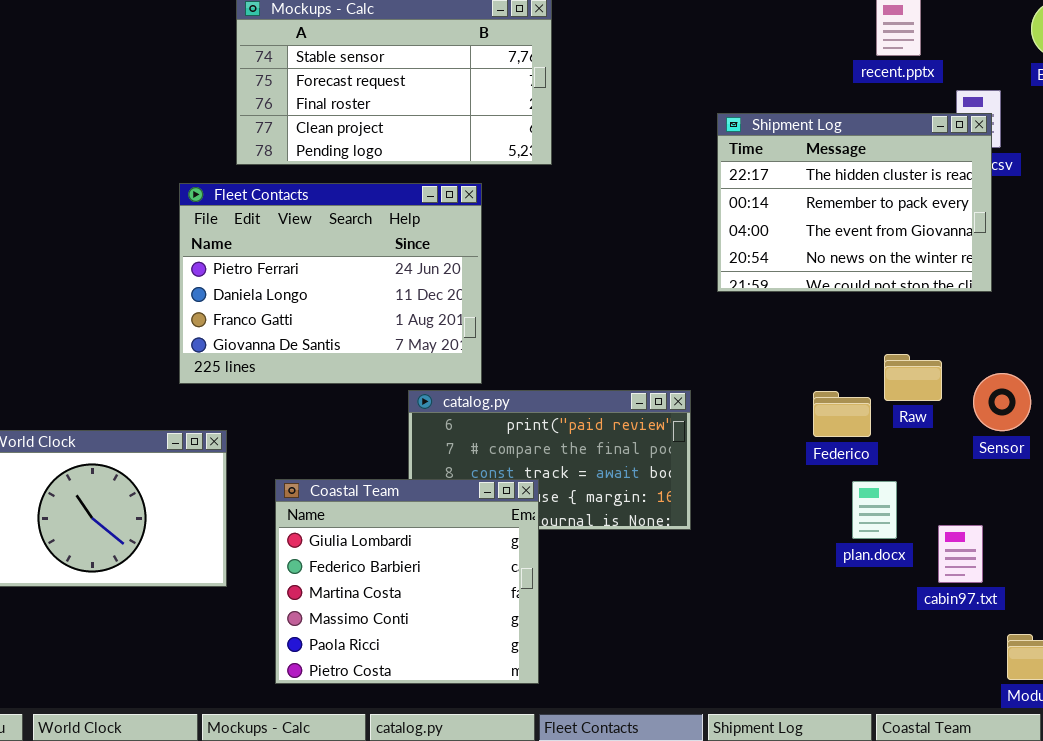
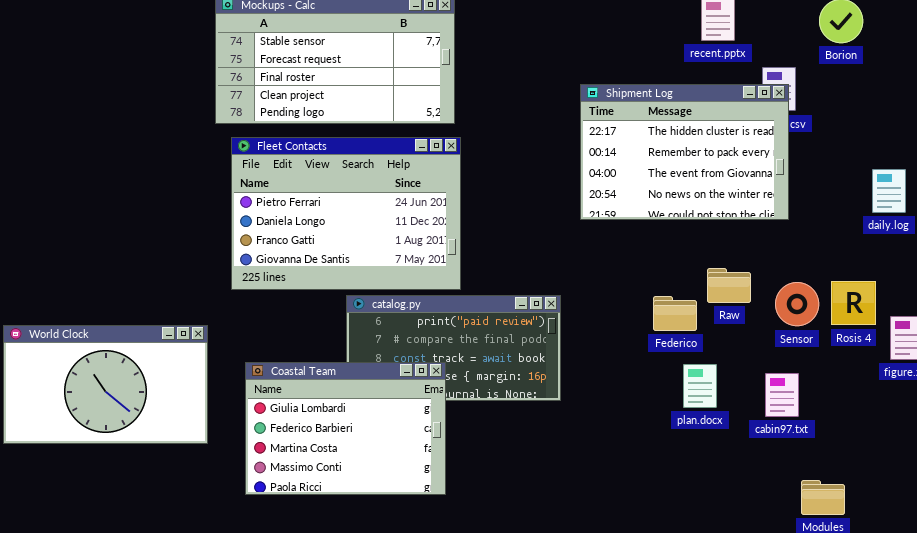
Fleet Contacts: [179,183,482,384] -> [231,137,461,290], moved
Coastal Team: [275,479,539,684] -> [245,362,446,495], resized
cabin97.txt: [938,525,983,583] -> [765,373,799,417], moved

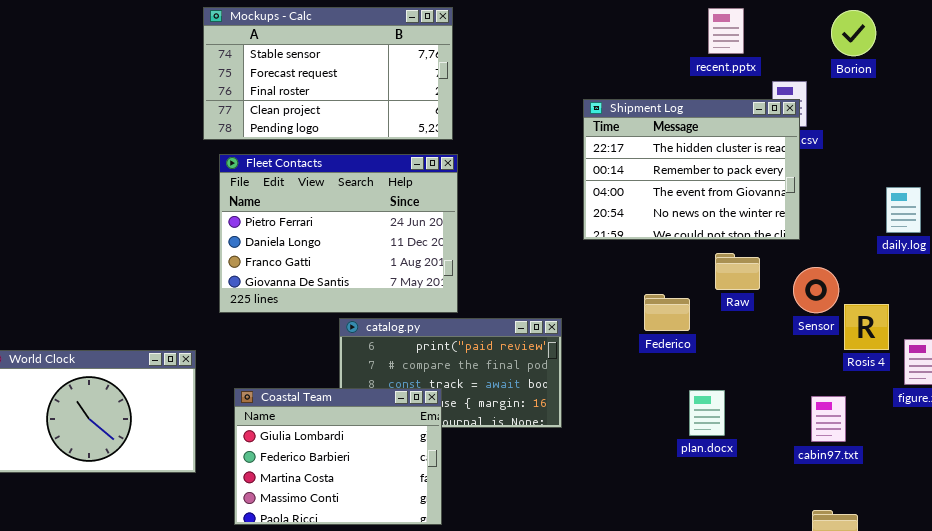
Raw: [707,268,751,303] -> [715,253,760,290], moved
Sensor: [775,282,819,326] -> [793,267,839,313], moved
Federico: [653,296,697,331] -> [644,294,690,331], moved
cabin97.txt: [765,373,799,417] -> [811,396,846,442], moved

